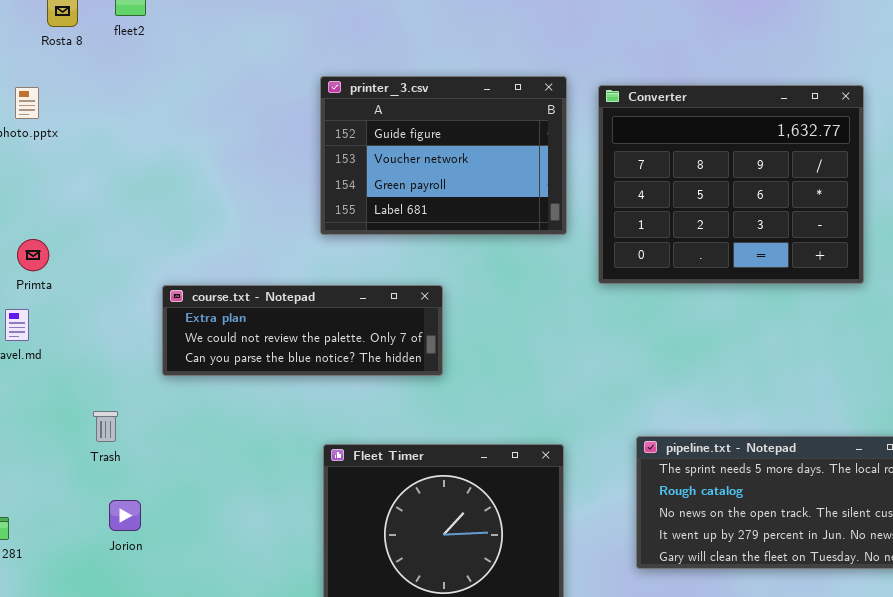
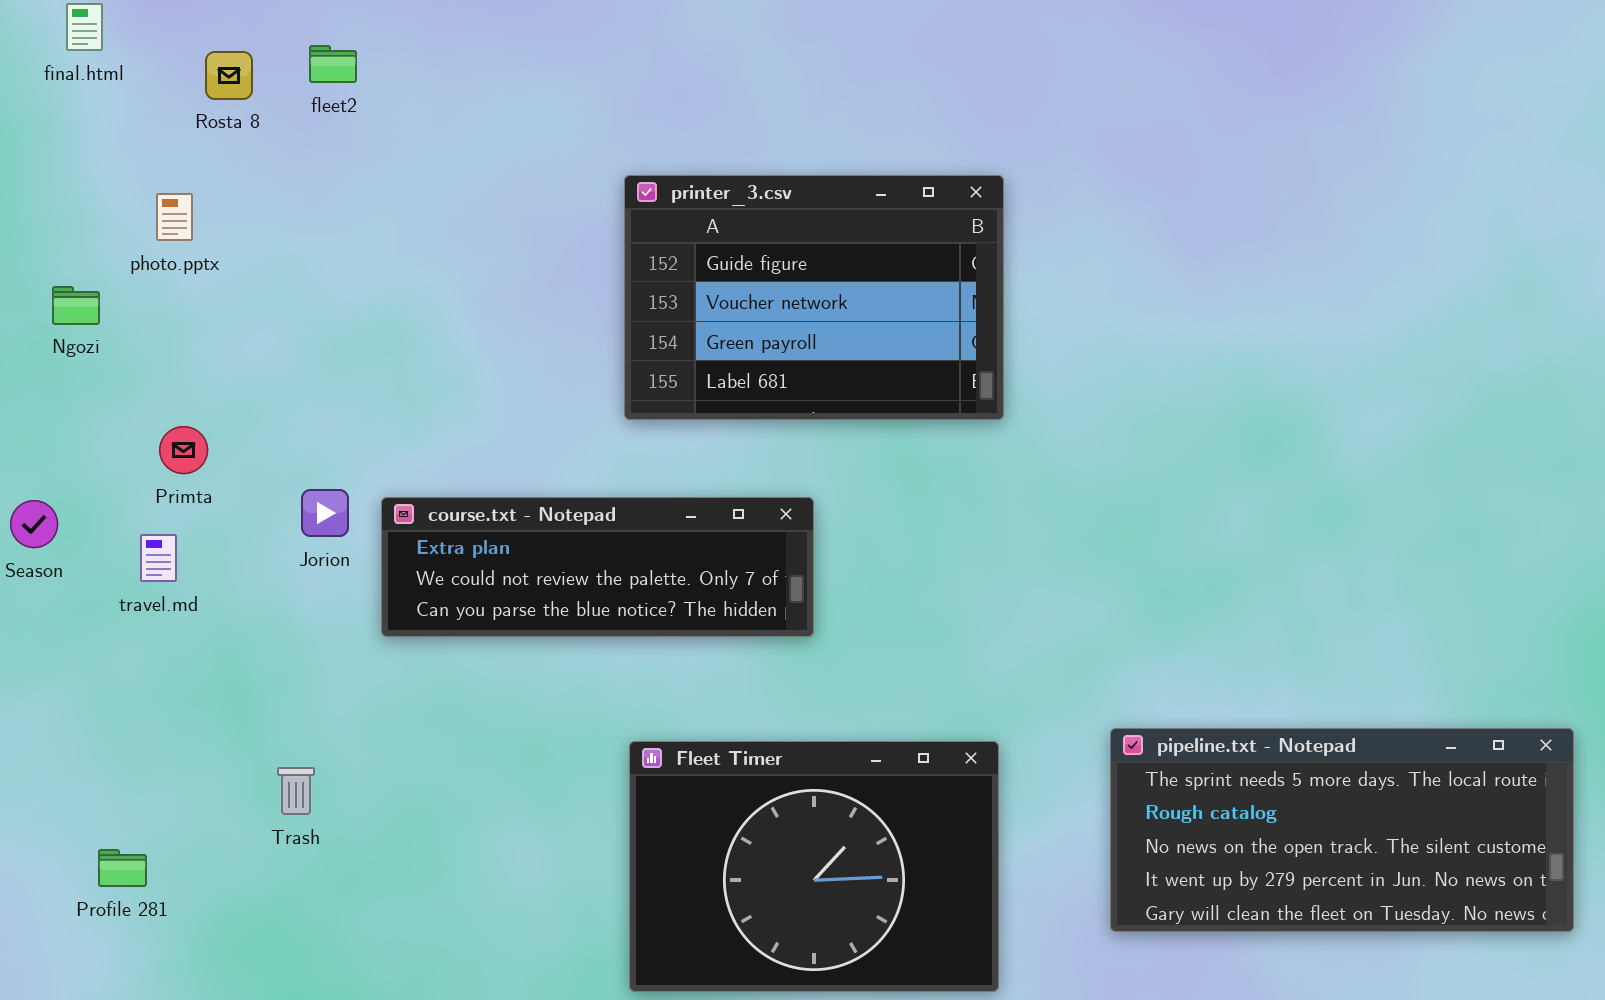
Converter: [598,85,864,284] -> none, closed
Trash: [93,411,118,442] -> [277,767,315,815], moved
Jorion: [109,500,141,531] -> [301,489,349,537], moved

